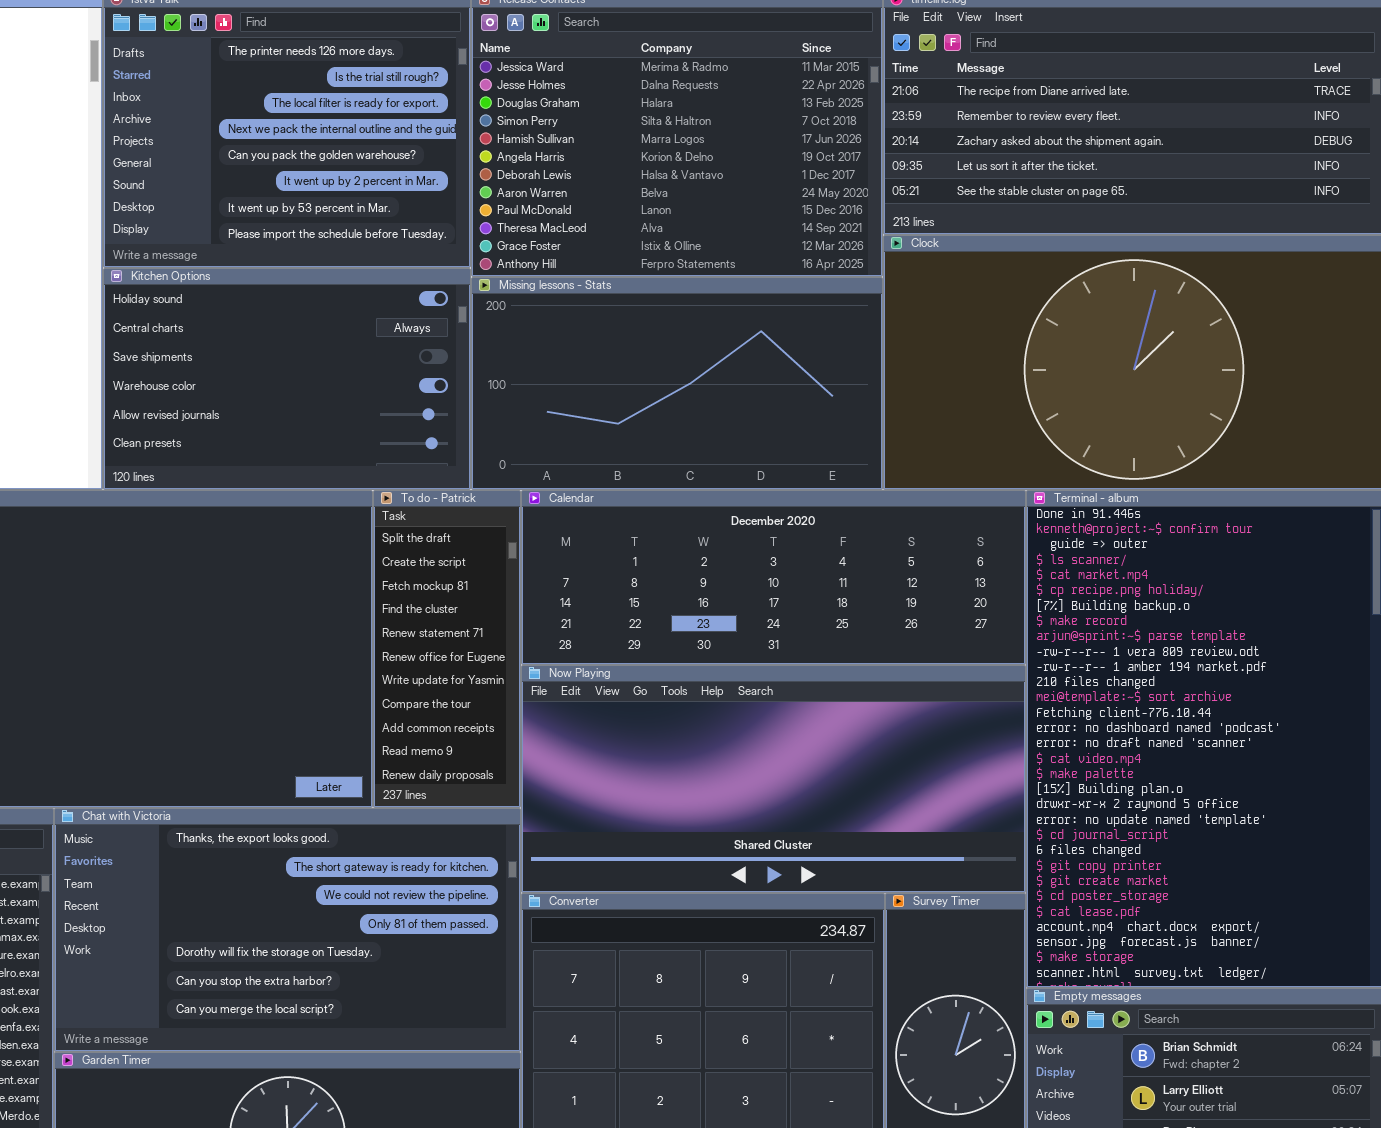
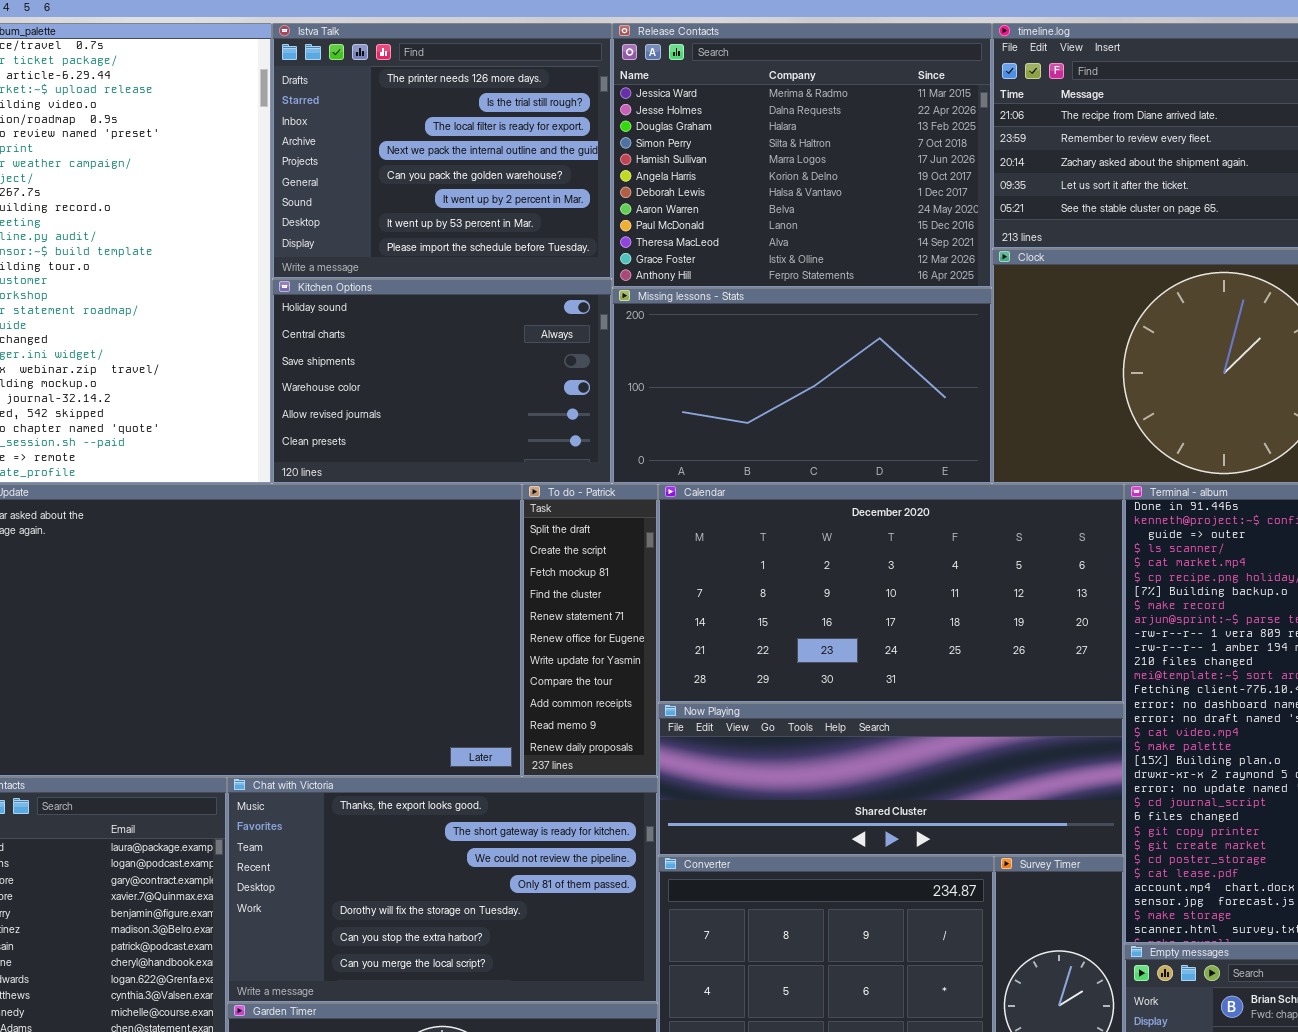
Calendar: [521,490,1026,665] -> [658,484,1124,703], resized
Now Playing: [521,665,1026,893] -> [658,703,1124,856], resized

